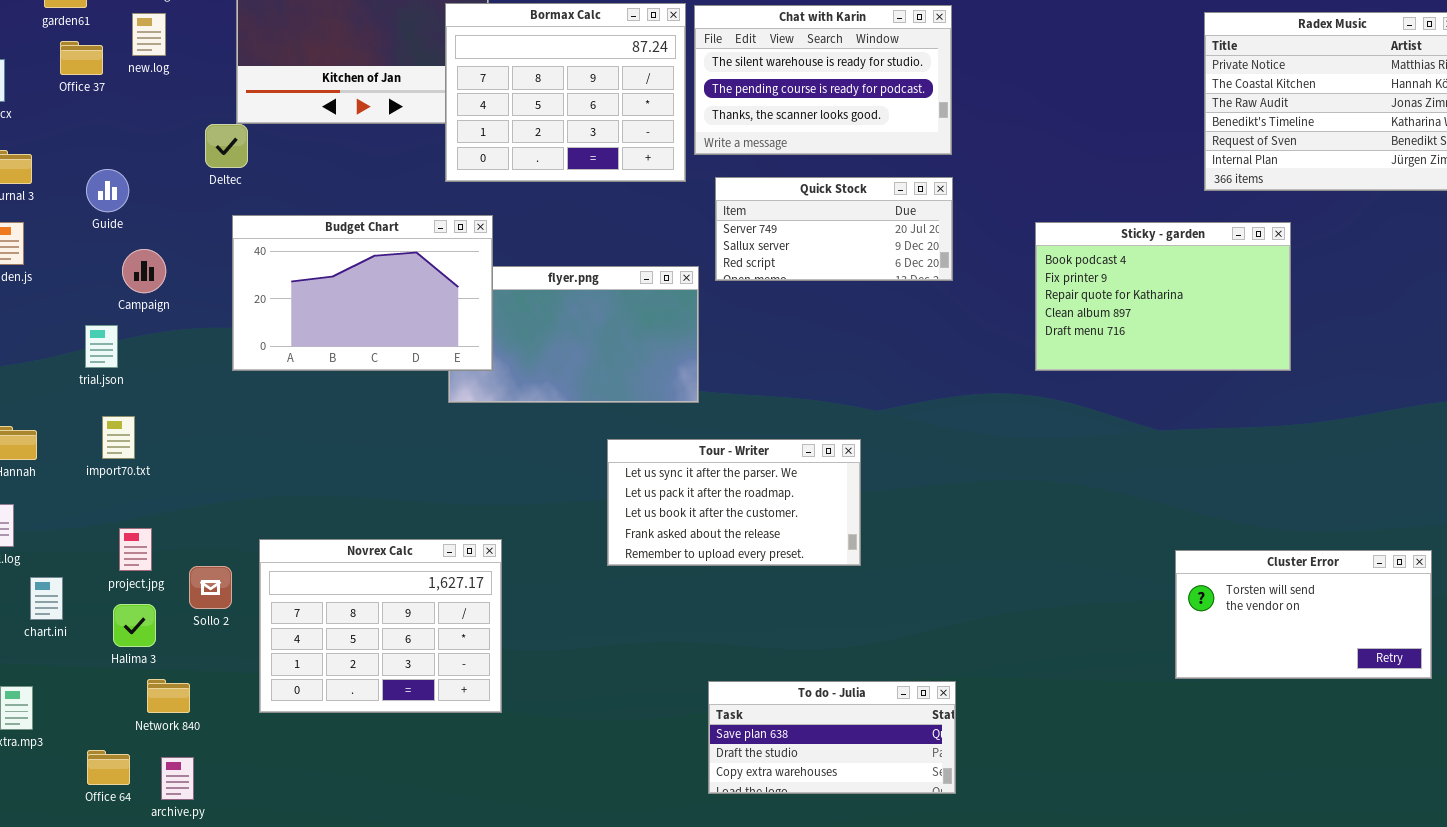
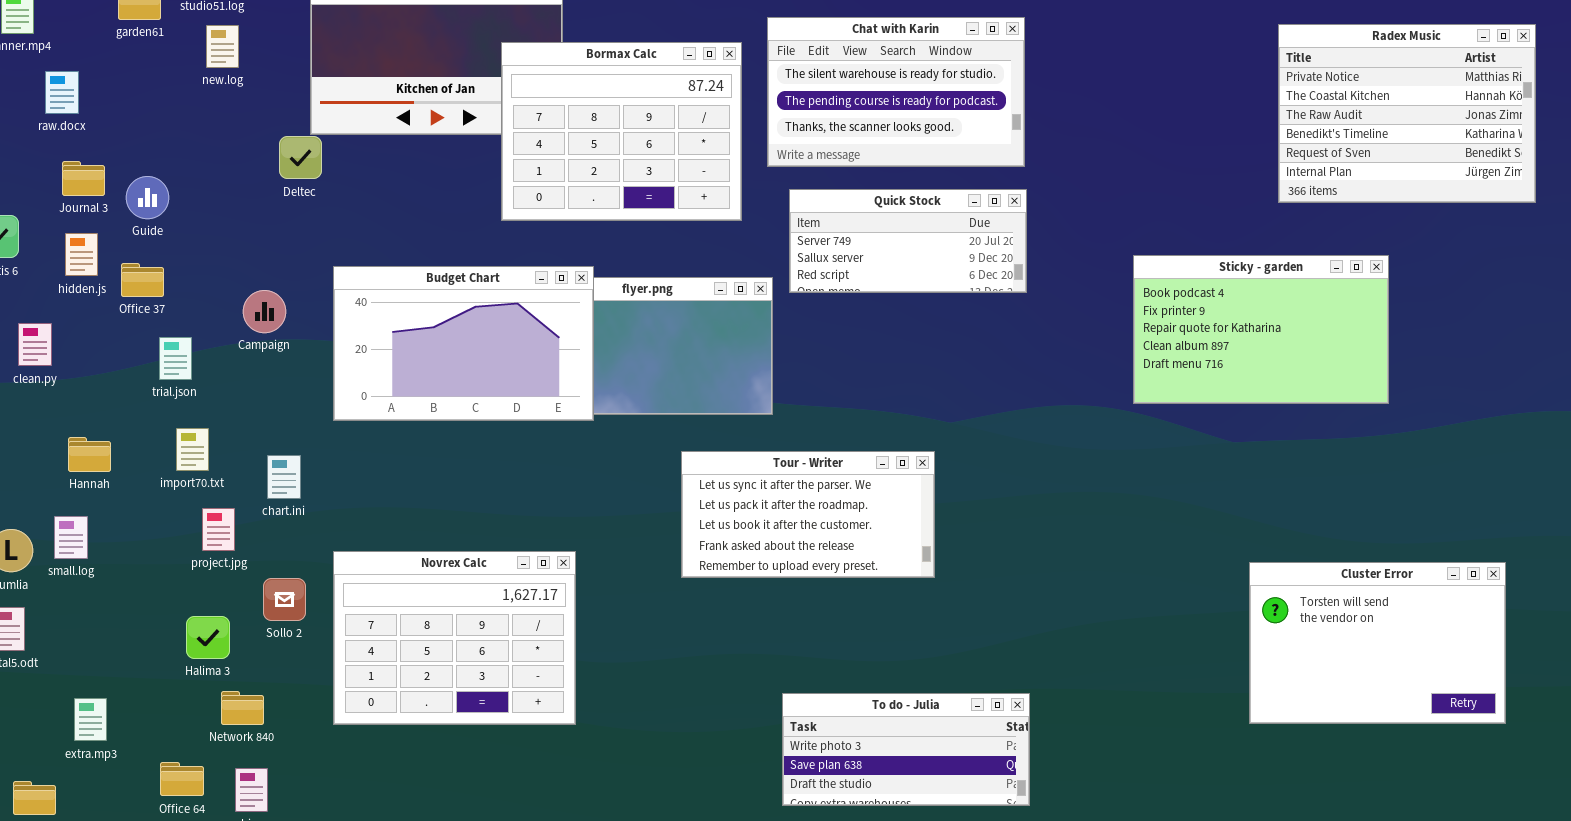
Bormax Calc: [445,3,686,182] -> [501,42,742,221], moved
Office 37: [60,41,103,75] -> [121,263,164,297], moved
Guide: [86,169,129,212] -> [126,176,169,219], moved
Budget Chart: [232,215,493,371] -> [333,266,594,421], moved
Sticky - garden: [1035,222,1291,371] -> [1133,255,1389,404], moved
Campaign: [122,249,166,293] -> [243,290,286,333], moved
project.jpg: [119,528,152,571] -> [202,508,235,551], moved
Cluster Error: [1175,550,1432,679] -> [1249,562,1506,724], resized
chart.ini: [30,577,63,620] -> [267,455,301,499], moved
To do - Julia: [708,681,956,794] -> [782,693,1030,806], scrolled up 1 row

